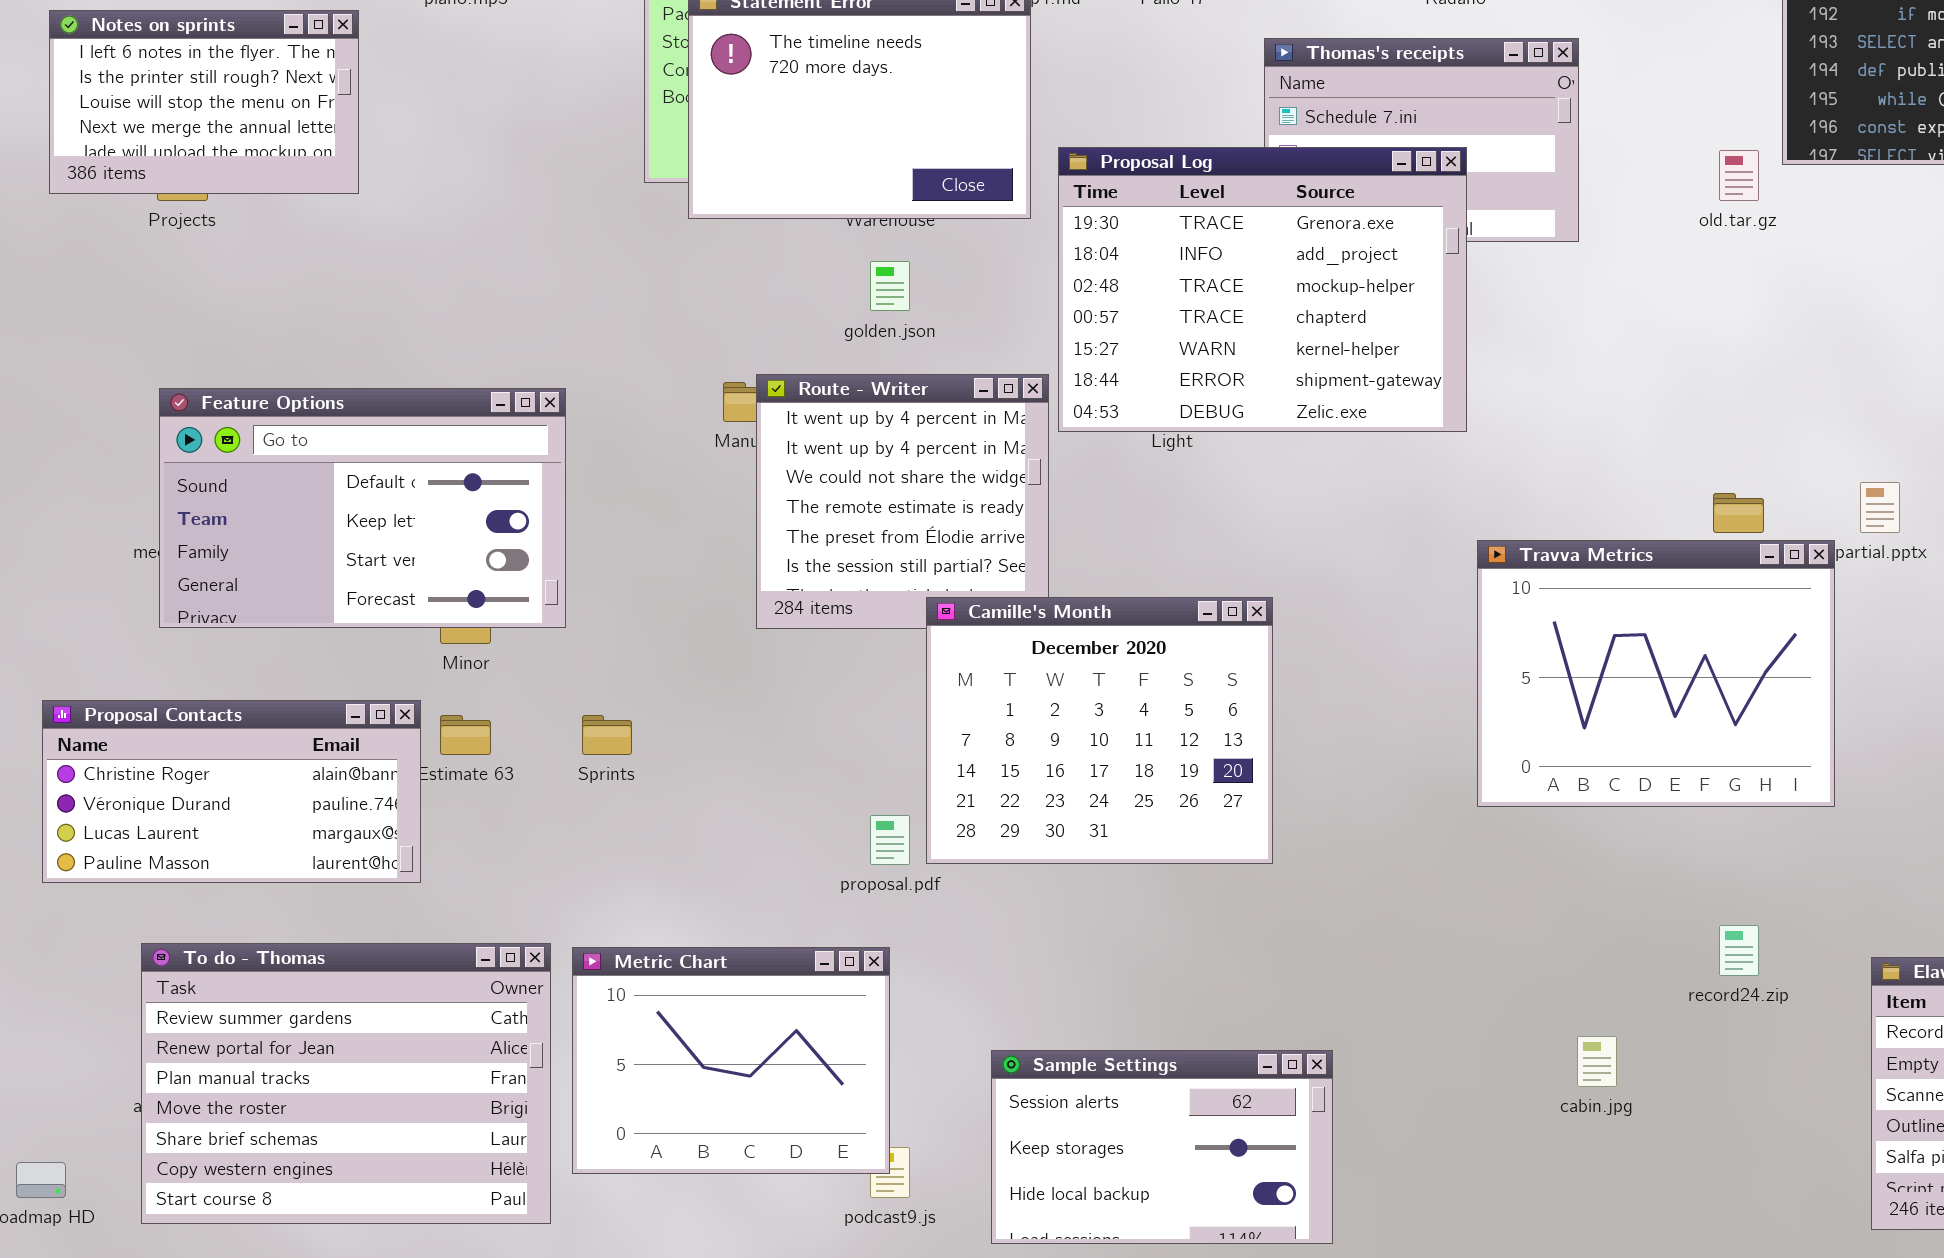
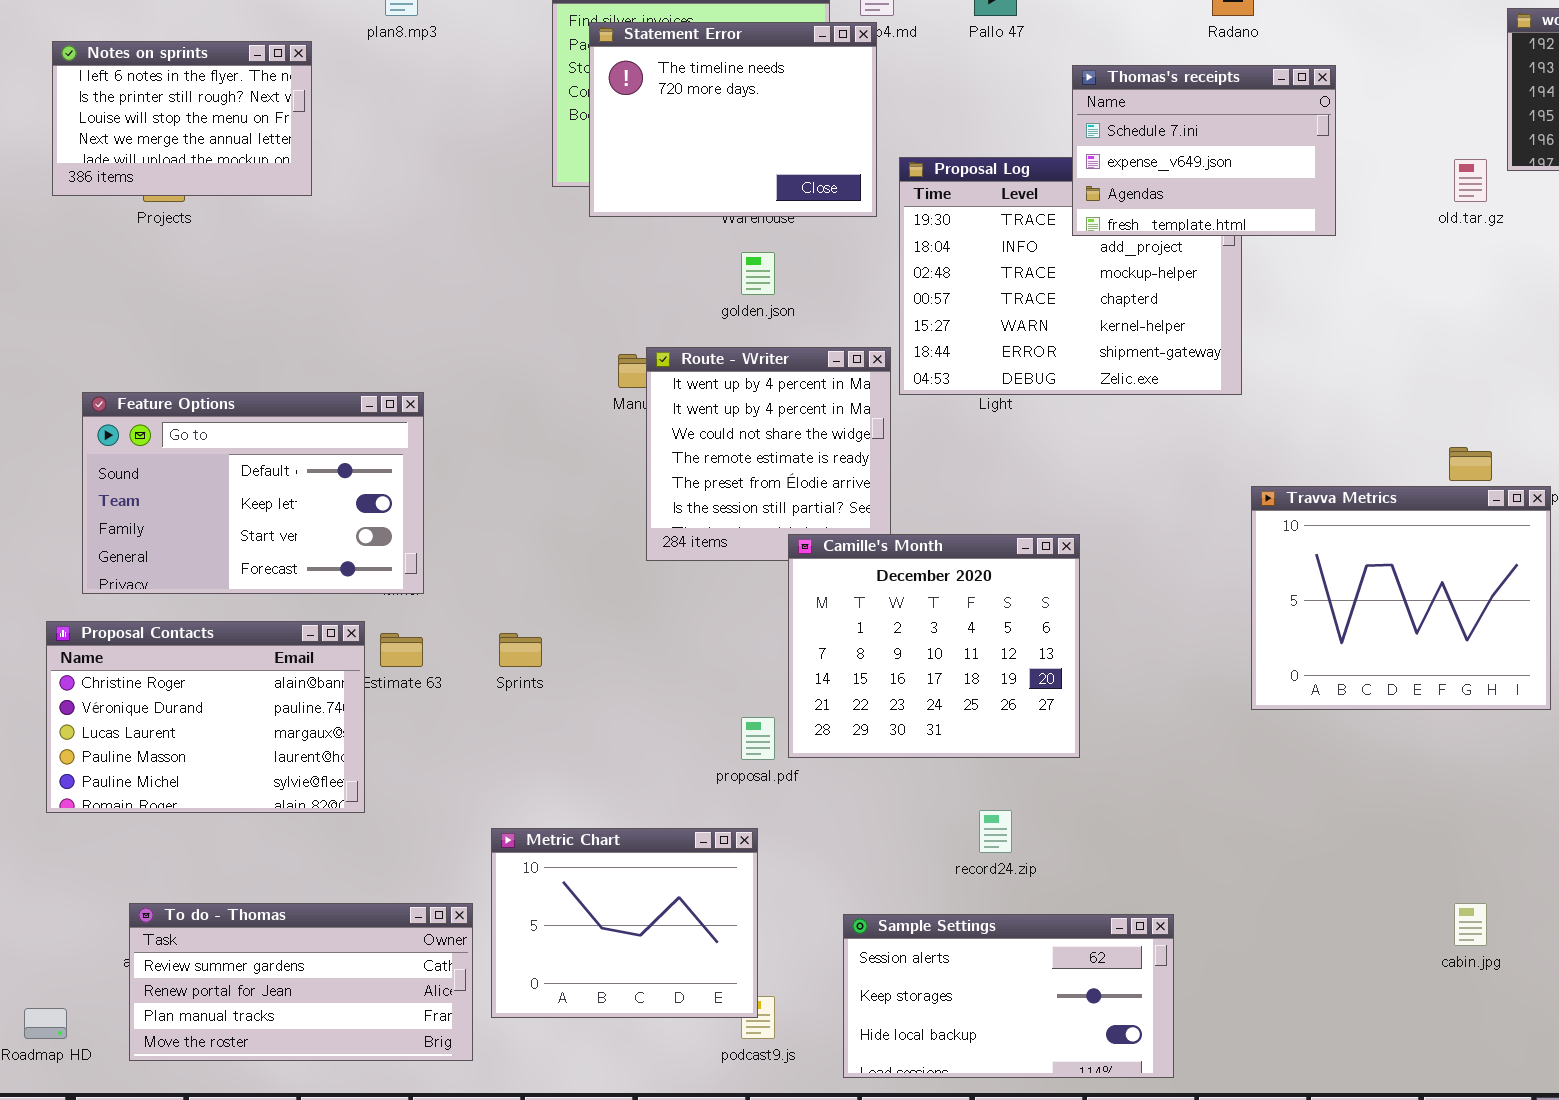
Thomas's receipts: [1264,38,1579,242] -> [1072,65,1336,236], raised
Feature Options: [159,388,566,628] -> [82,392,424,594], moved
Proposal Contacts: [42,700,421,883] -> [46,621,365,813], resized
record24.zip: [1719,925,1759,976] -> [979,810,1012,853], moved
To do - Thomas: [141,943,551,1224] -> [129,903,473,1061], resized
cabin.jpg: [1577,1036,1617,1087] -> [1454,903,1487,946], moved
Sample Settings: [991,1050,1333,1244] -> [843,914,1174,1078], resized

